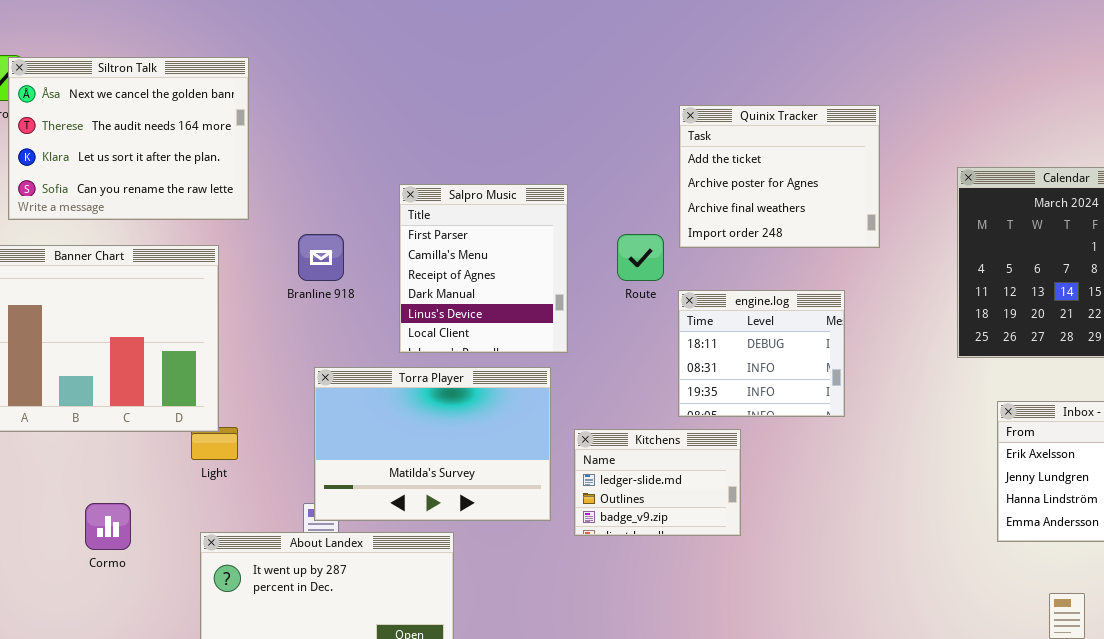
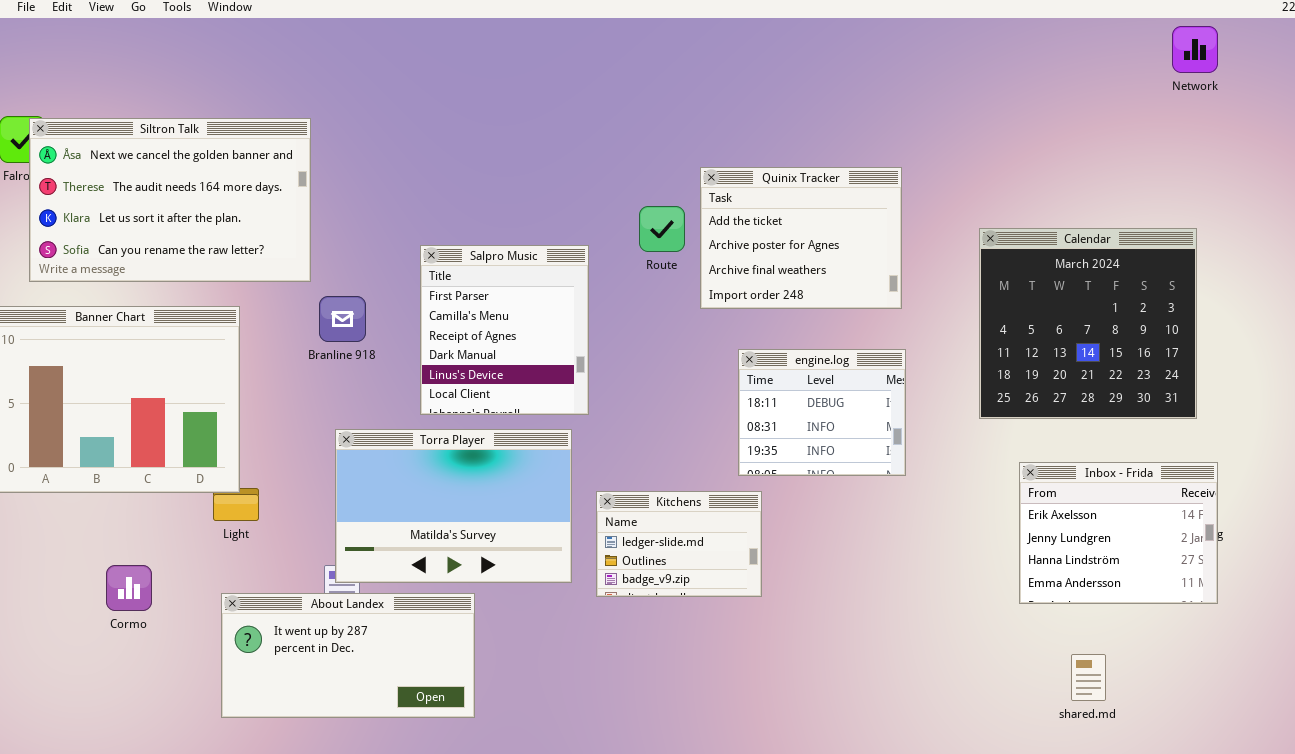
Siltron Talk: [8,57,249,220] -> [29,118,311,282], resized
Route: [617,234,664,281] -> [639,206,685,252], moved
engine.log: [678,290,845,417] -> [738,349,906,476], moved

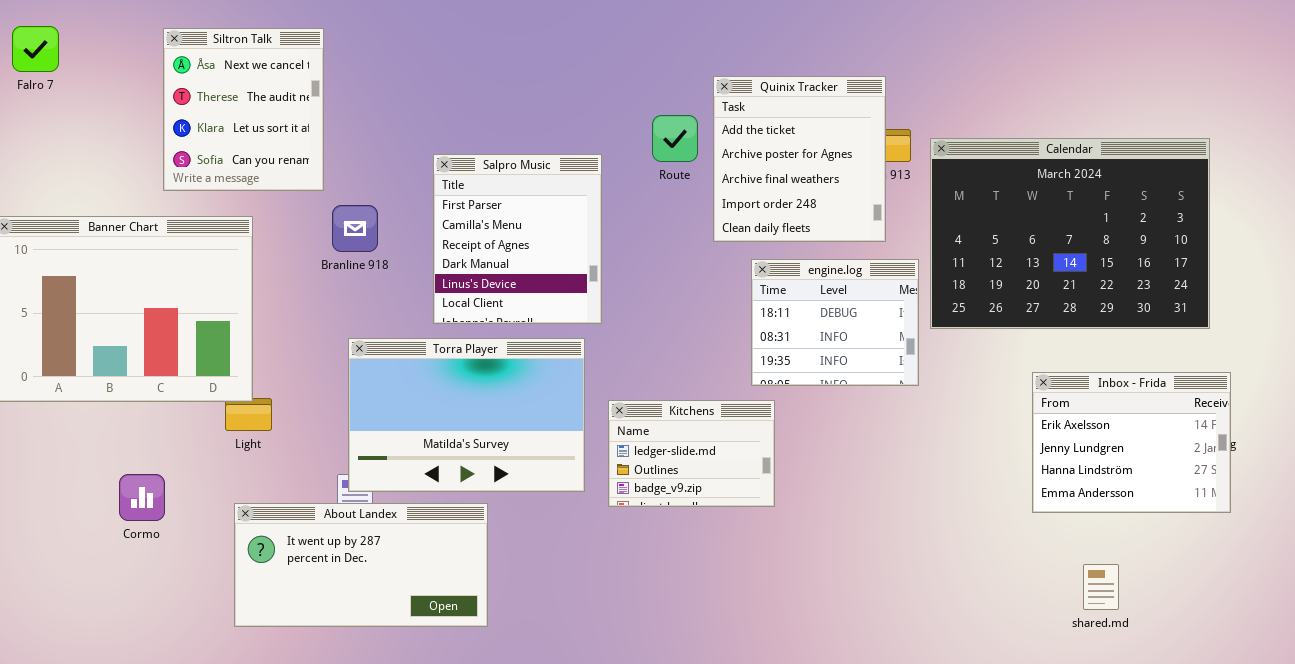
Siltron Talk: [29,118,311,282] -> [163,28,324,191], resized
Quinix Tracker: [700,167,902,309] -> [713,76,886,242], resized
Calendar: [979,228,1197,419] -> [930,138,1210,329], resized

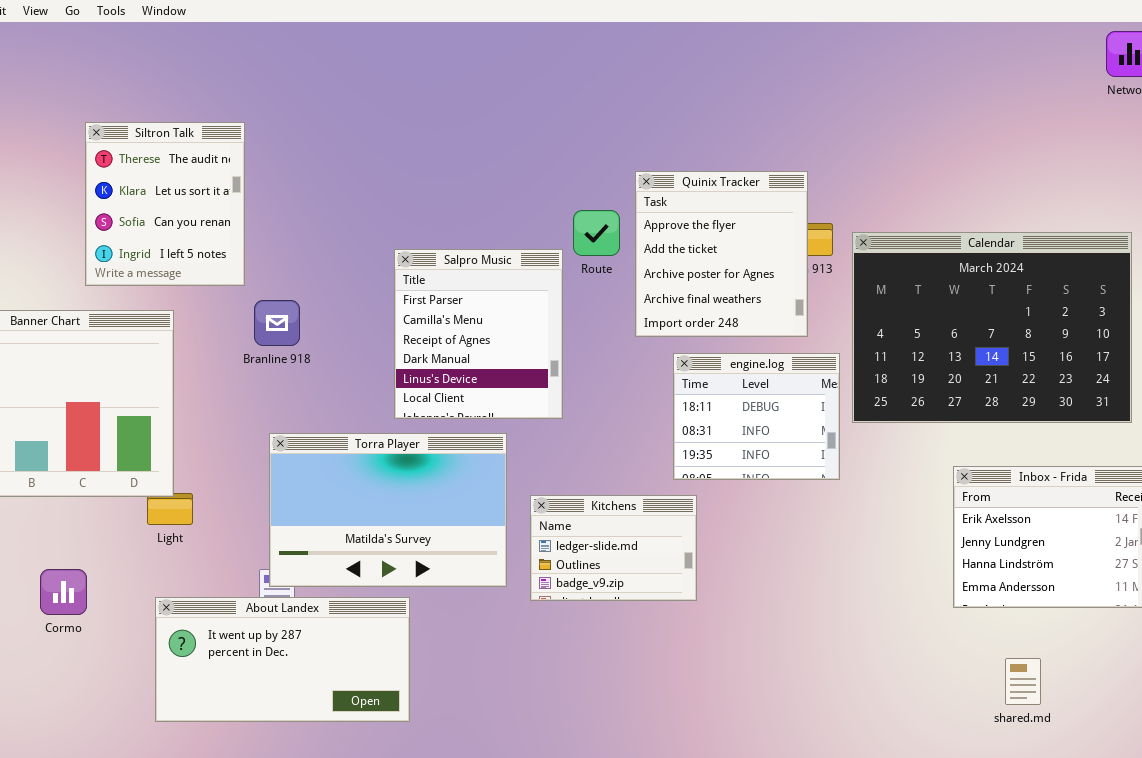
Siltron Talk: [163,28,324,191] -> [85,122,245,286], scrolled down 1 row
Quinix Tracker: [713,76,886,242] -> [635,171,808,337], scrolled up 1 row
Salpro Music: [433,154,602,324] -> [394,249,563,419], moved

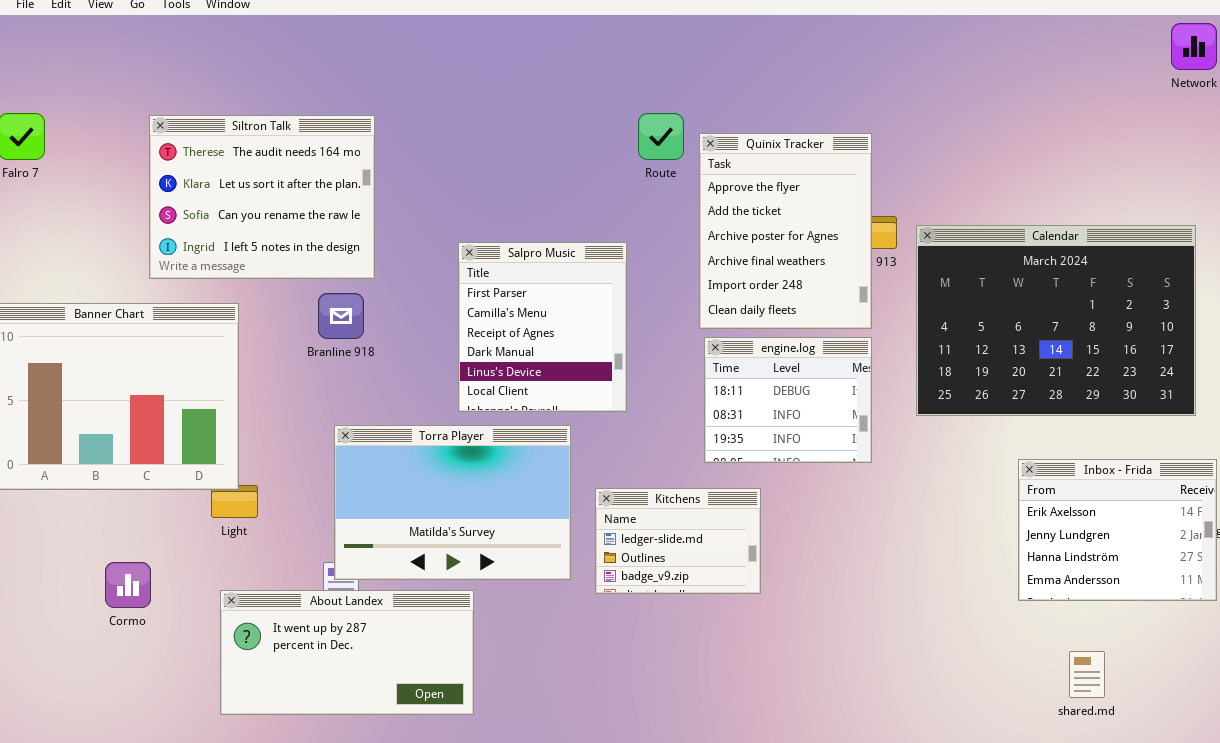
Siltron Talk: [85,122,245,286] -> [149,115,375,279], resized
Quinix Tracker: [635,171,808,337] -> [699,133,872,329], resized
Route: [573,210,620,256] -> [638,113,684,160], moved
engine.log: [673,353,840,480] -> [704,337,872,463], moved

